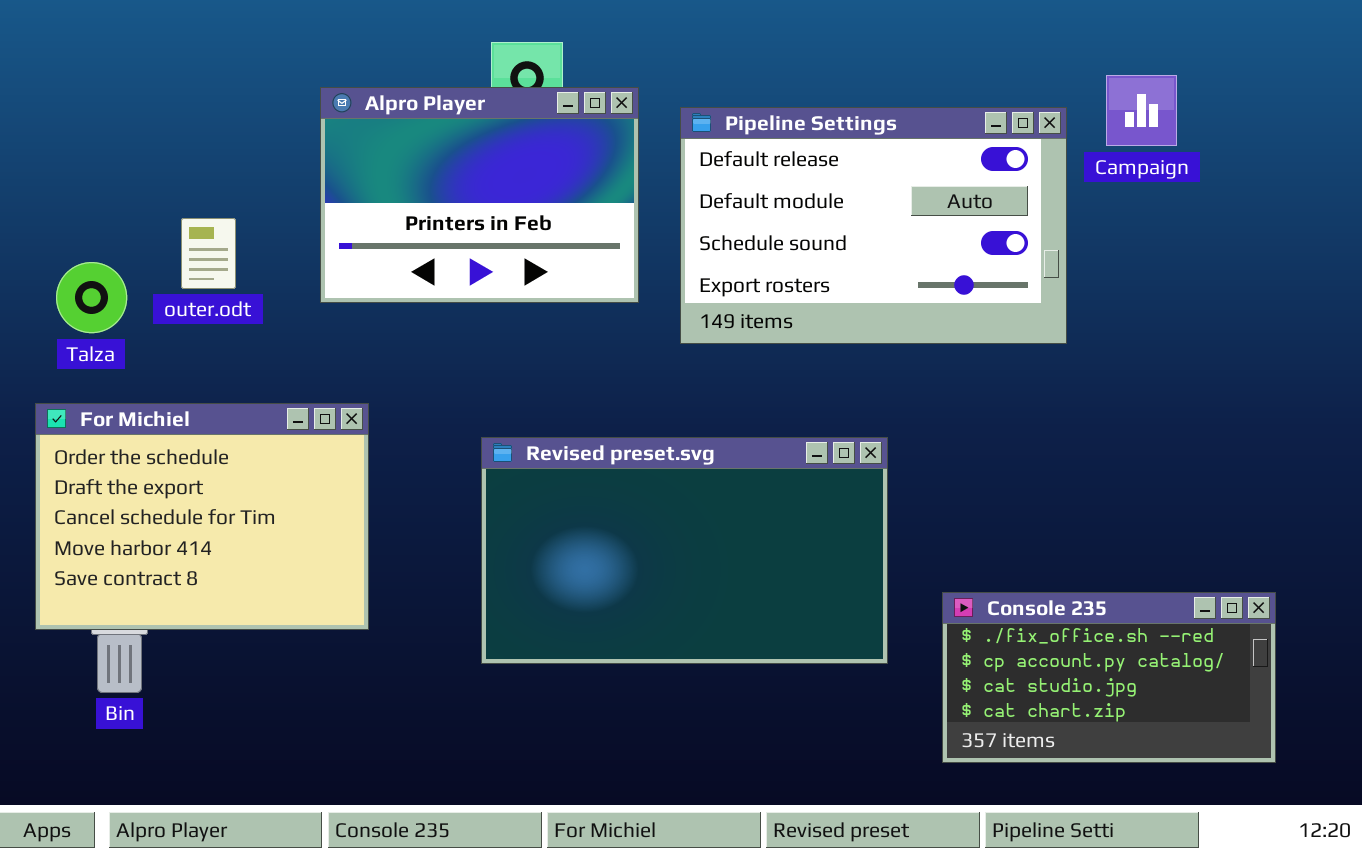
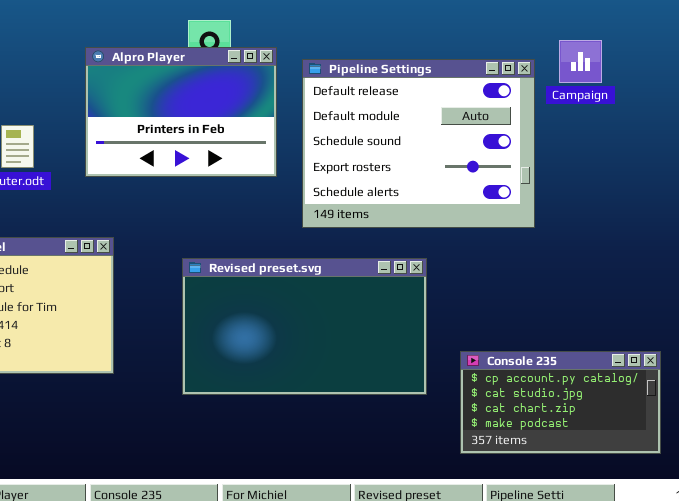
Pipeline Settings: [680,107,1067,344] -> [302,59,535,228], resized
Console 235: [942,592,1276,763] -> [460,351,661,454], scrolled down 1 row

